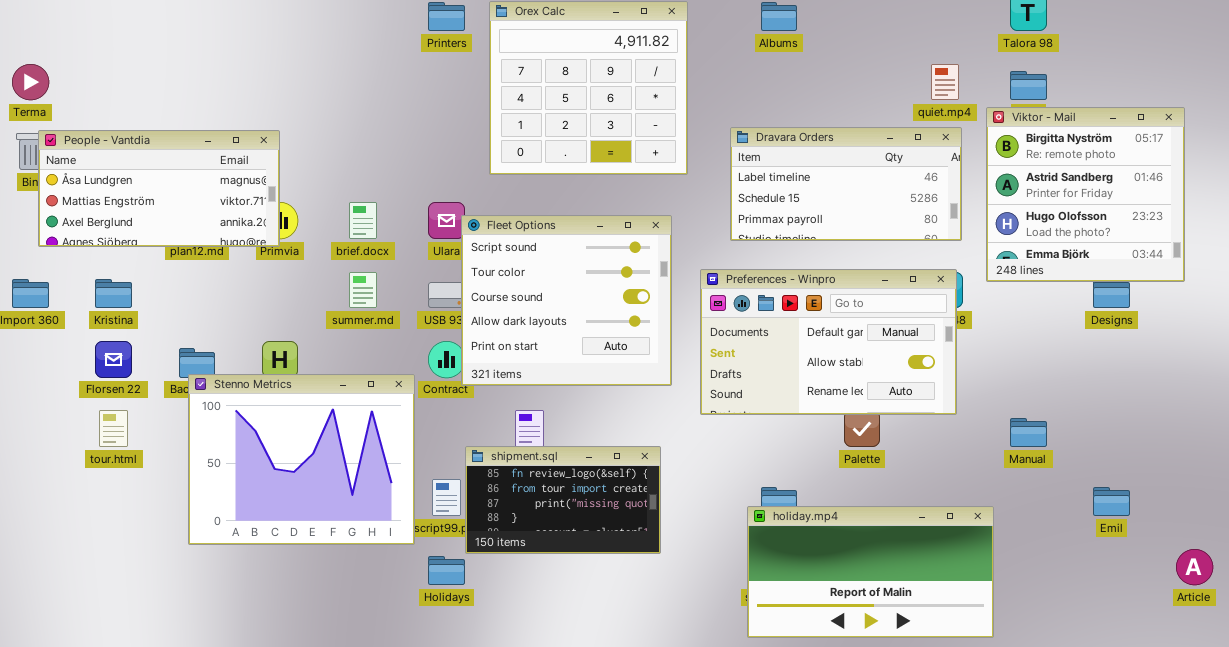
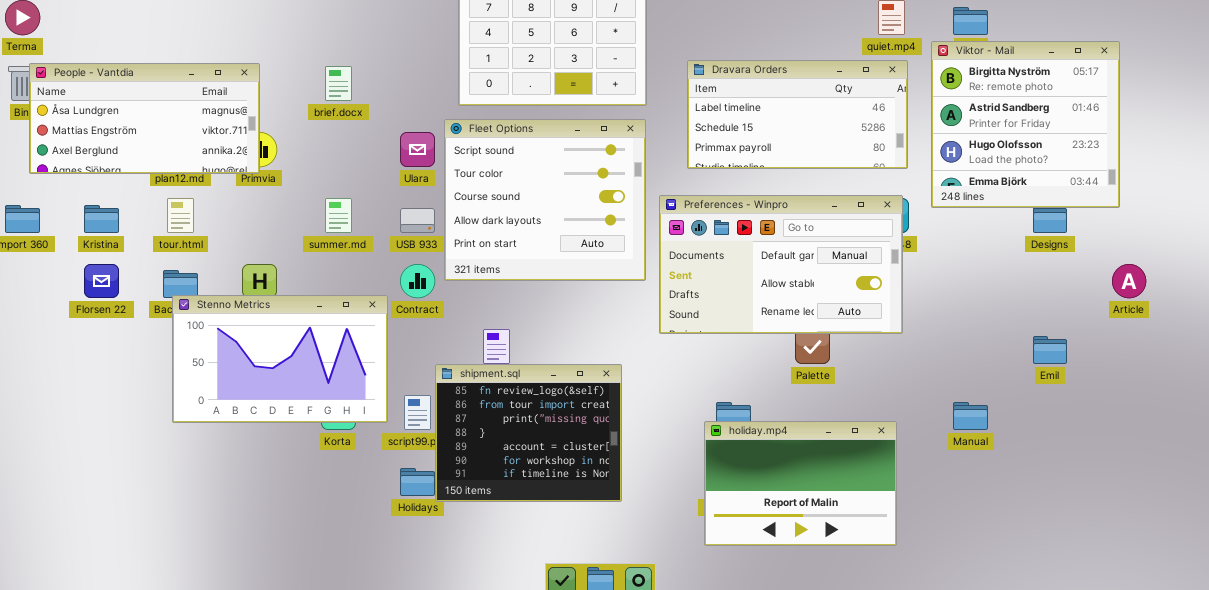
brief.docx: [349,202,377,239] -> [325,66,352,101], moved
Fleet Options: [461,215,672,386] -> [444,119,646,281], moved
Stenno Metrics: [188,374,415,545] -> [172,295,388,423], resized
tour.html: [99,410,128,447] -> [167,198,194,233], moved
Manual: [1010,418,1047,447] -> [953,402,988,430], moved
shipment.sql: [465,446,661,554] -> [435,364,622,502], resized
Emil: [1093,487,1130,516] -> [1033,336,1067,364], moved
holiday.mp4: [747,506,994,638] -> [704,421,897,546], resized
Article: [1176,549,1213,585] -> [1112,264,1146,298], moved

